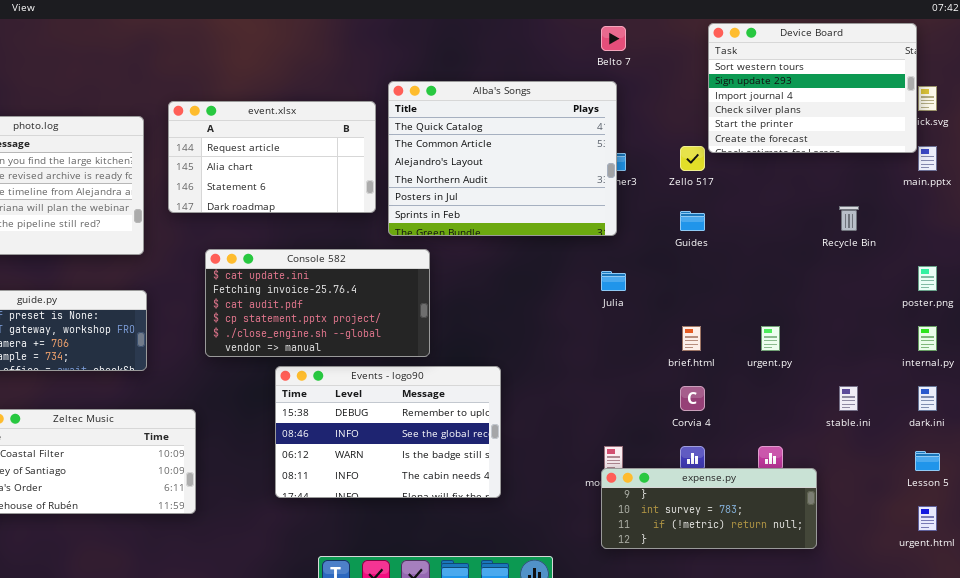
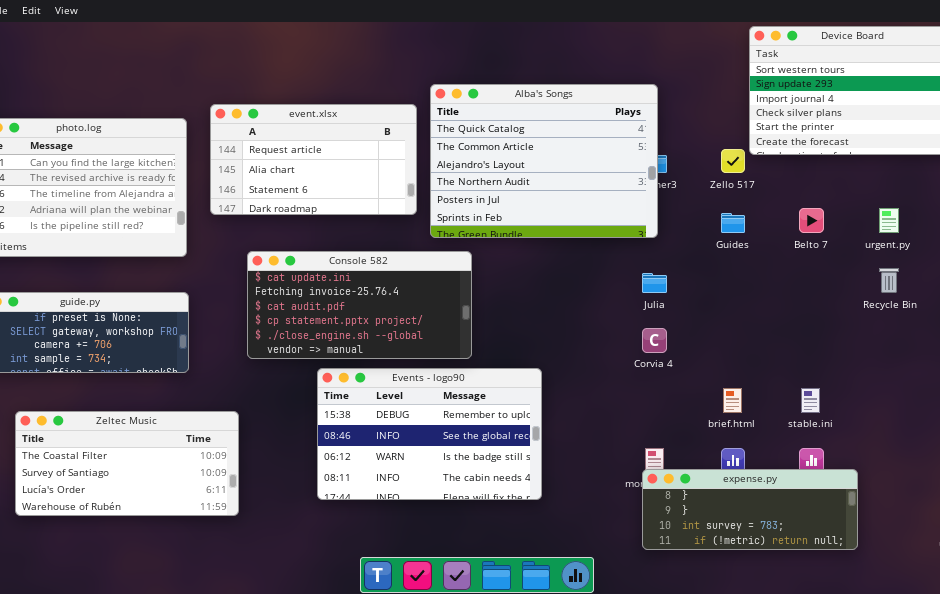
Belto 7: [601,26,626,51] -> [799,208,824,233], moved
Recycle Bin: [839,206,859,231] -> [879,268,899,293], moved
brief.html: [682,326,701,351] -> [723,388,742,413], moved
urgent.py: [761,326,780,351] -> [879,208,899,233], moved
Corvia 4: [680,386,705,411] -> [642,328,667,353], moved
stable.ini: [839,386,858,411] -> [801,388,820,413], moved
expense.py: [601,468,817,549] -> [642,469,858,550], scrolled up 1 row

